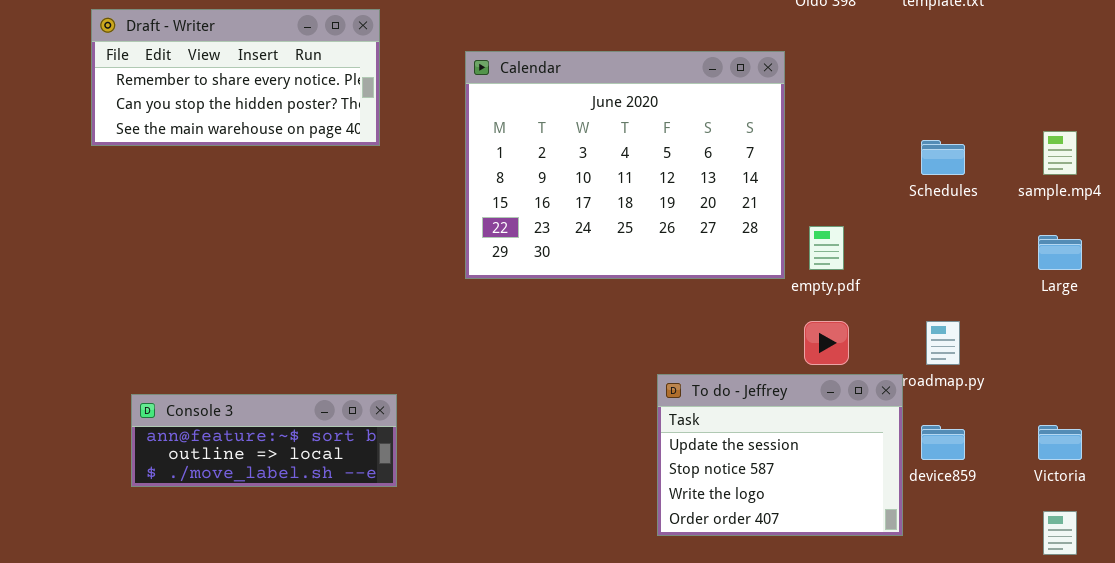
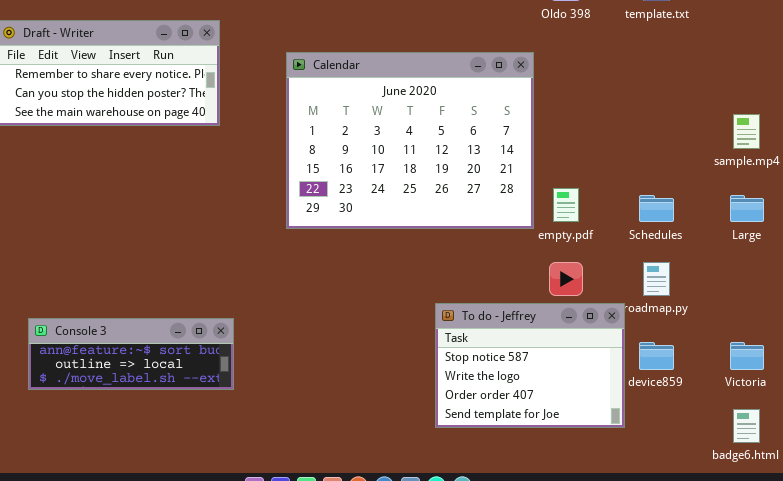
Schedules: [921,140,965,175] -> [639,195,674,222], moved
To do - Jeffrey: [657,374,903,536] -> [435,303,625,428], scrolled down 1 row

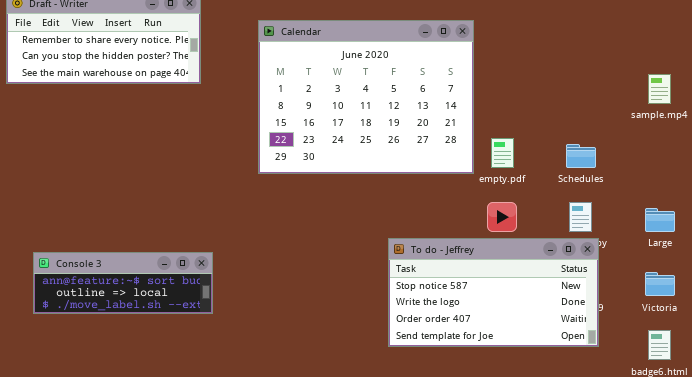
Large: [730,195,764,222] -> [645,208,675,232], moved
To do - Jeffrey: [435,303,625,428] -> [388,238,599,347], resized

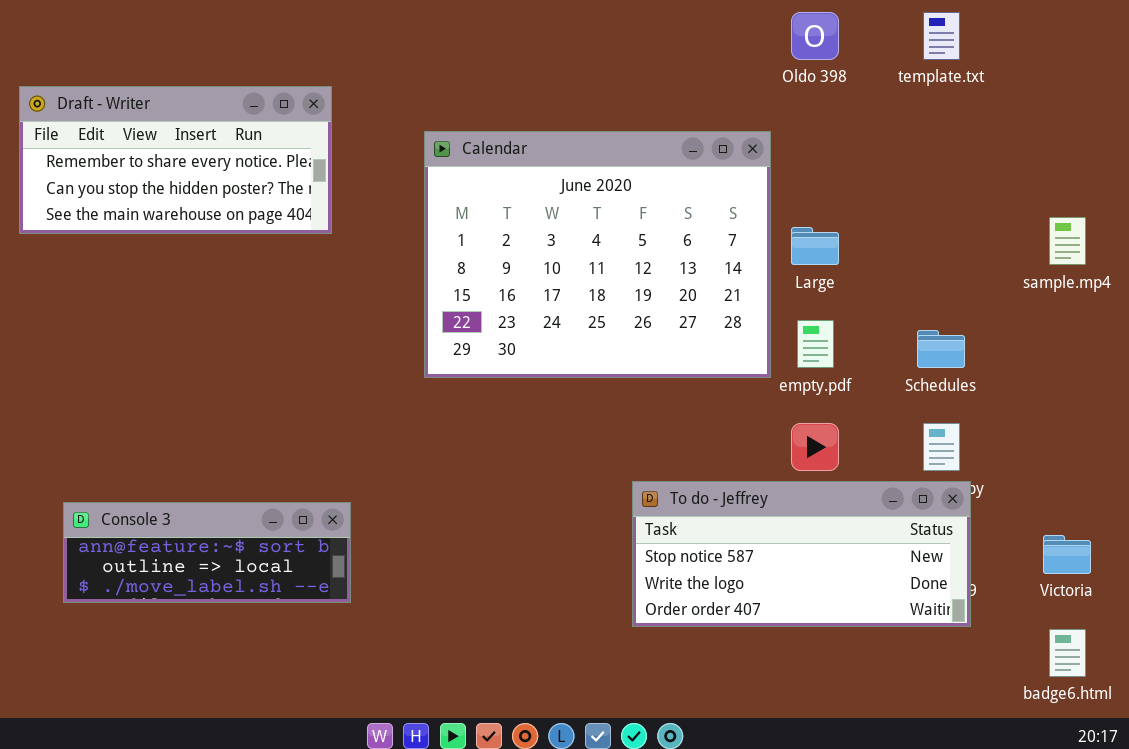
Large: [645,208,675,232] -> [791,227,839,265], moved
To do - Jeffrey: [388,238,599,347] -> [632,481,971,627], resized

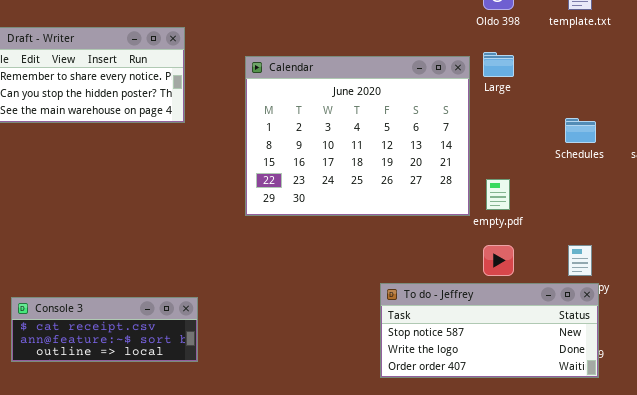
Large: [791,227,839,265] -> [483,52,514,77], moved
Schedules: [917,330,965,368] -> [565,118,596,143], moved
Console 3: [63,502,351,603] -> [11,297,198,362], scrolled up 1 row

